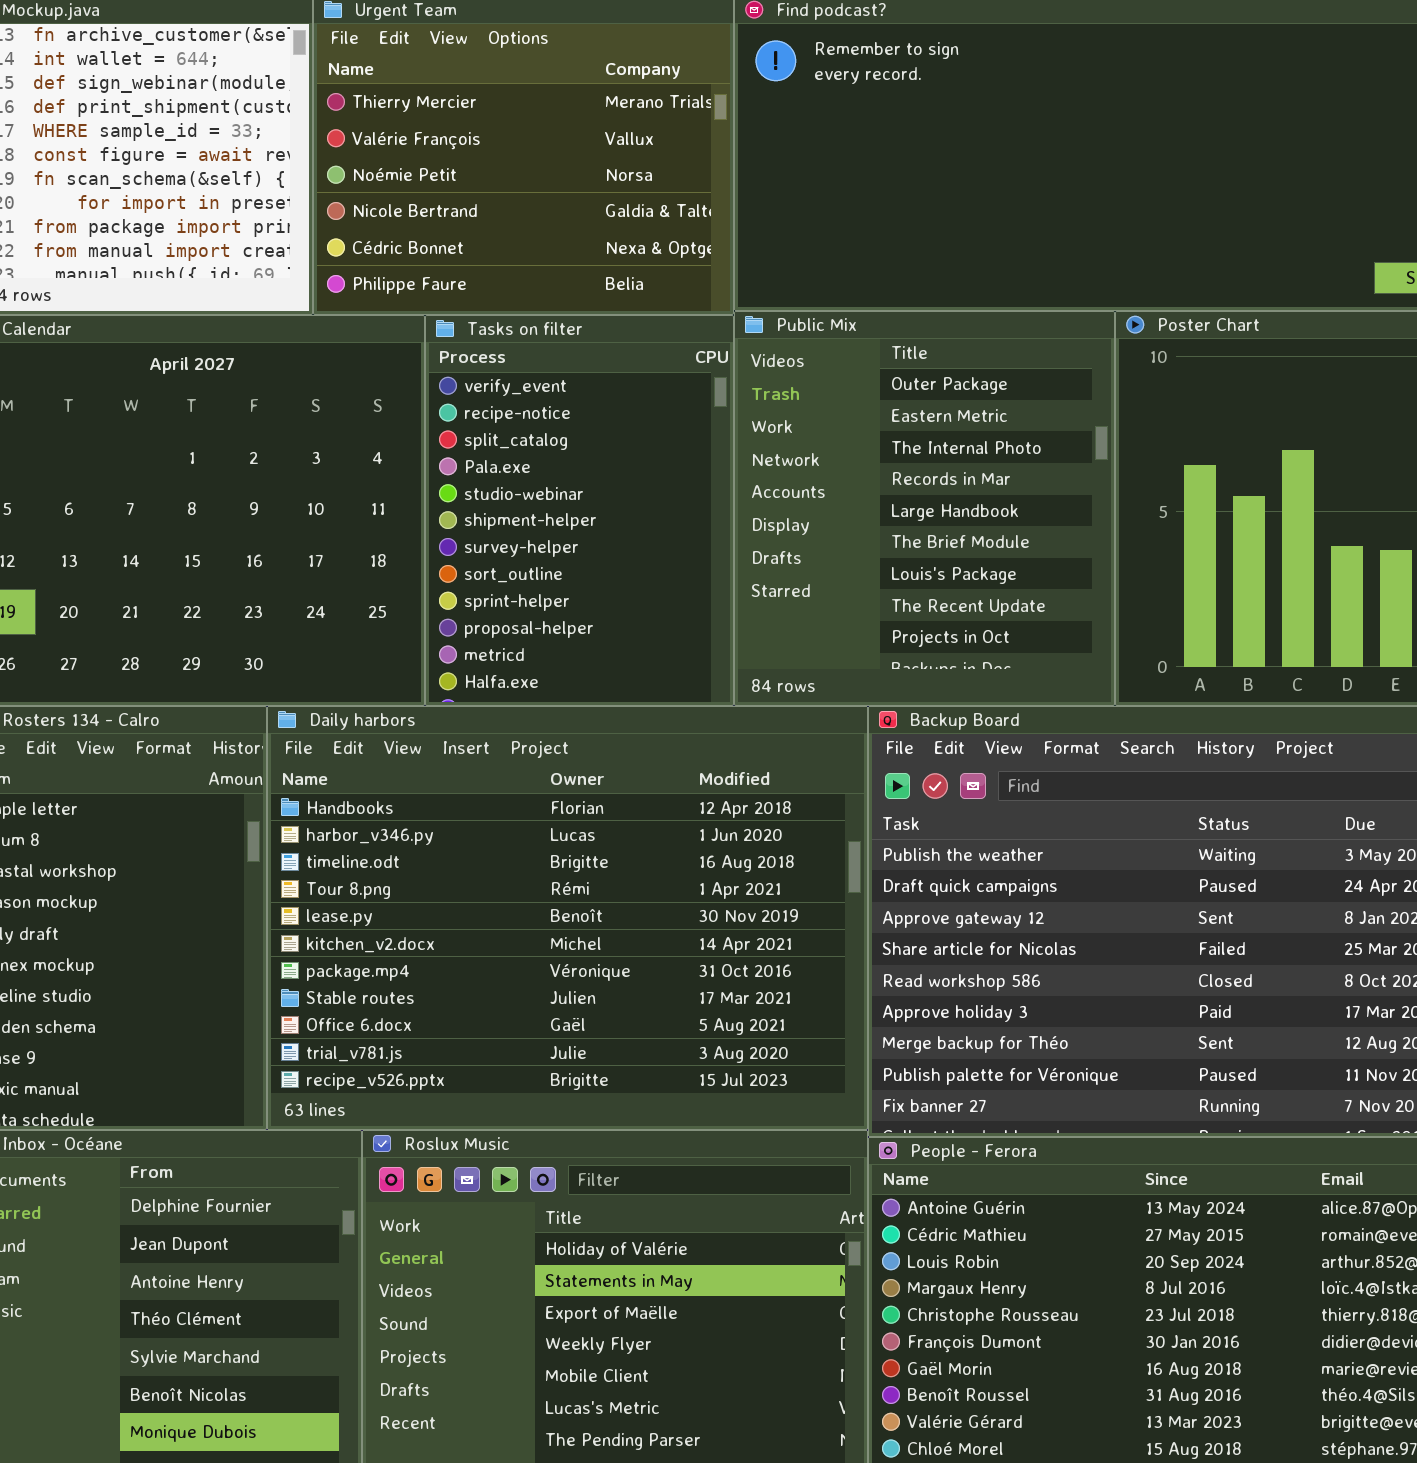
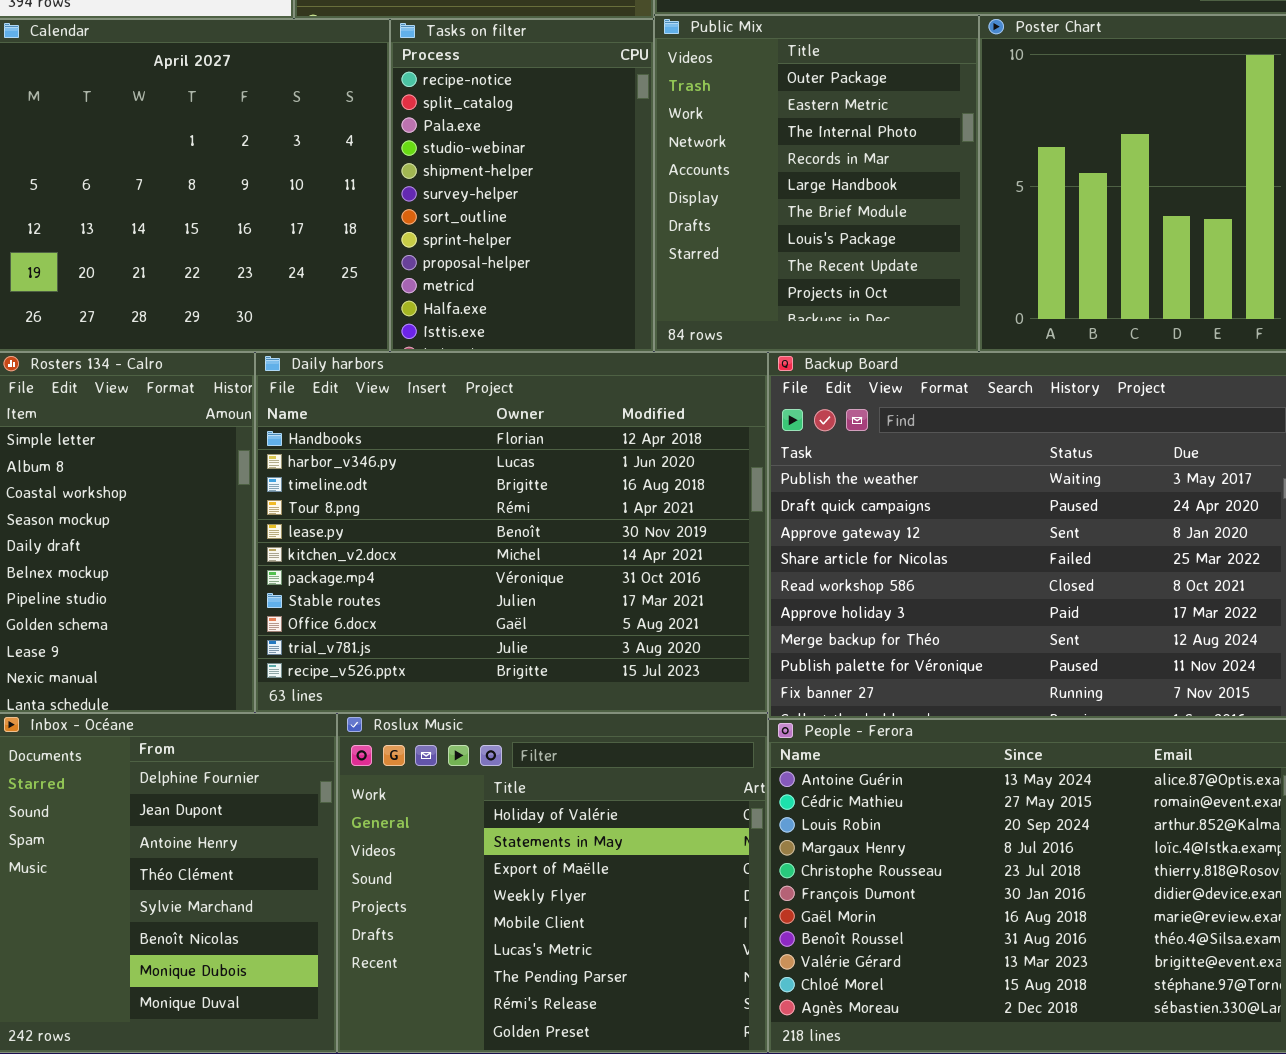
Tasks on filter: [425,315,734,706] -> [390,19,654,352], scrolled down 1 row

